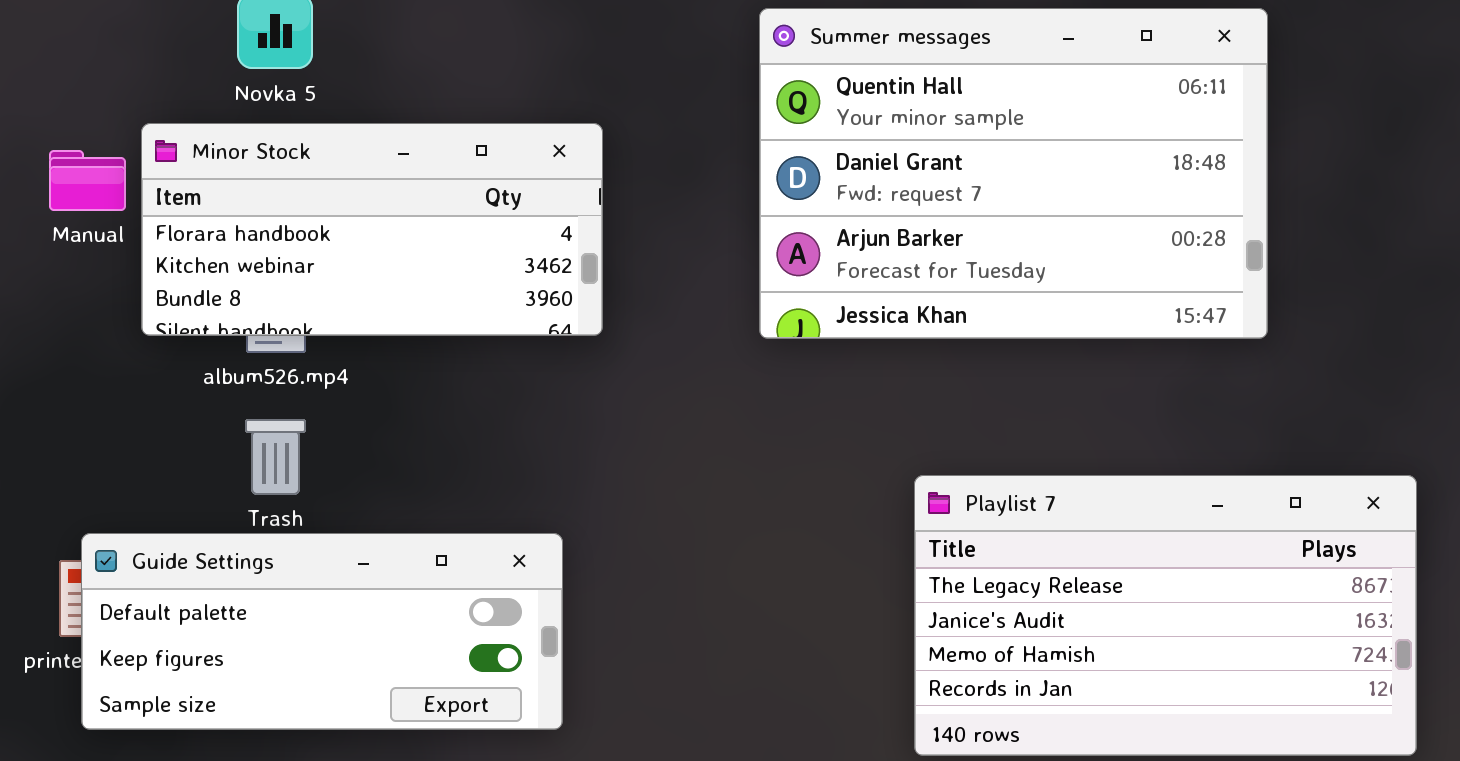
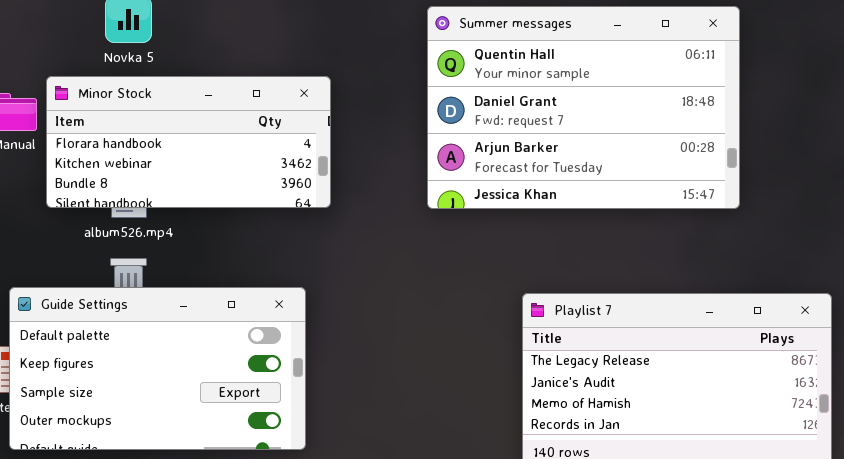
Guide Settings: [81,533,563,730] -> [9,287,306,450], resized

